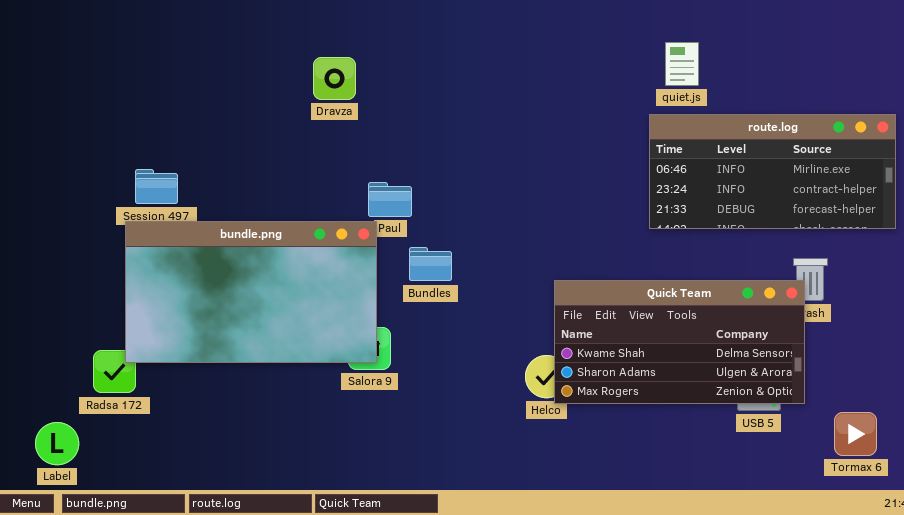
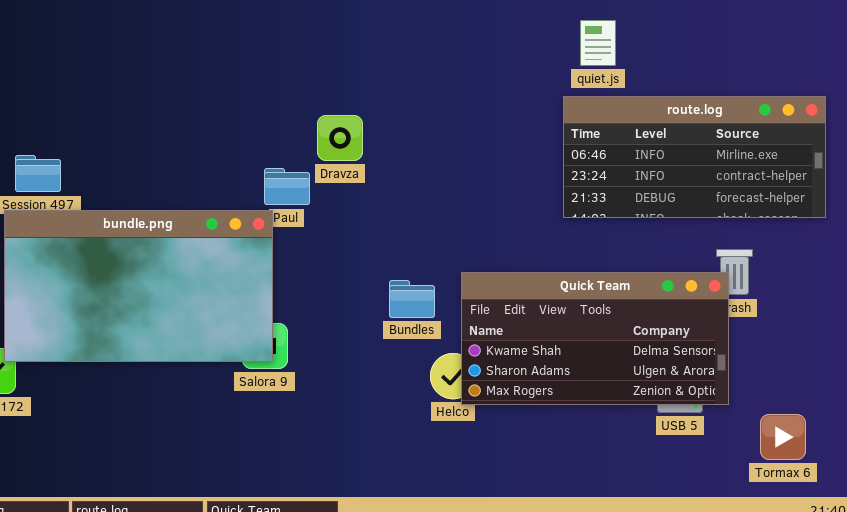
Dravza: [313,57,356,100] -> [317,115,363,161], moved
Bundles: [409,247,452,281] -> [389,280,435,318], moved

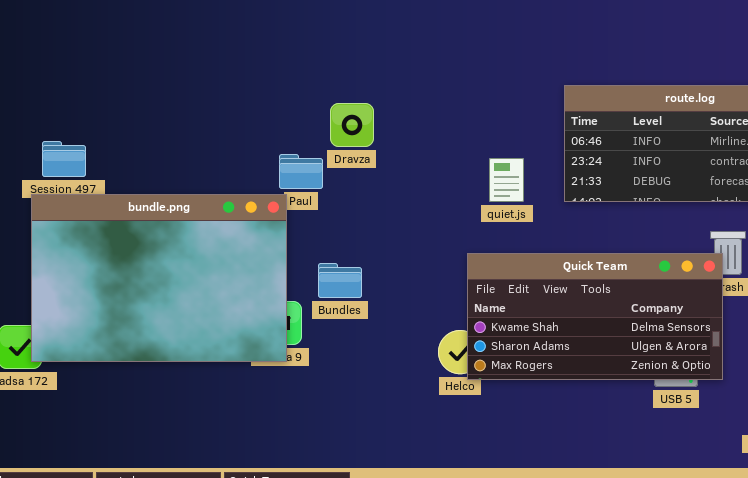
quiet.js: [580,20,616,66] -> [489,158,524,202], moved
bundle.png: [4,210,273,362] -> [31,194,287,362], resized
Bundles: [389,280,435,318] -> [318,263,362,298], moved

